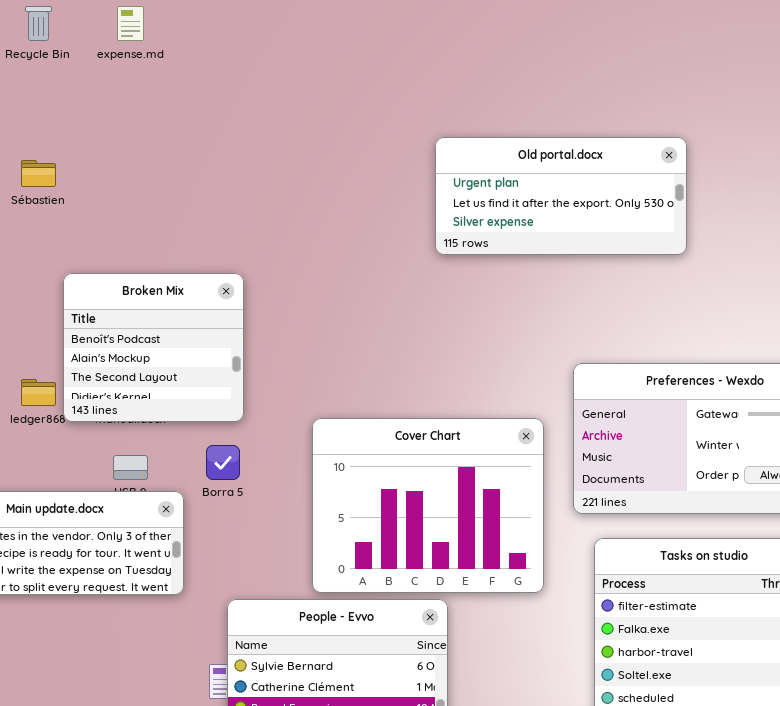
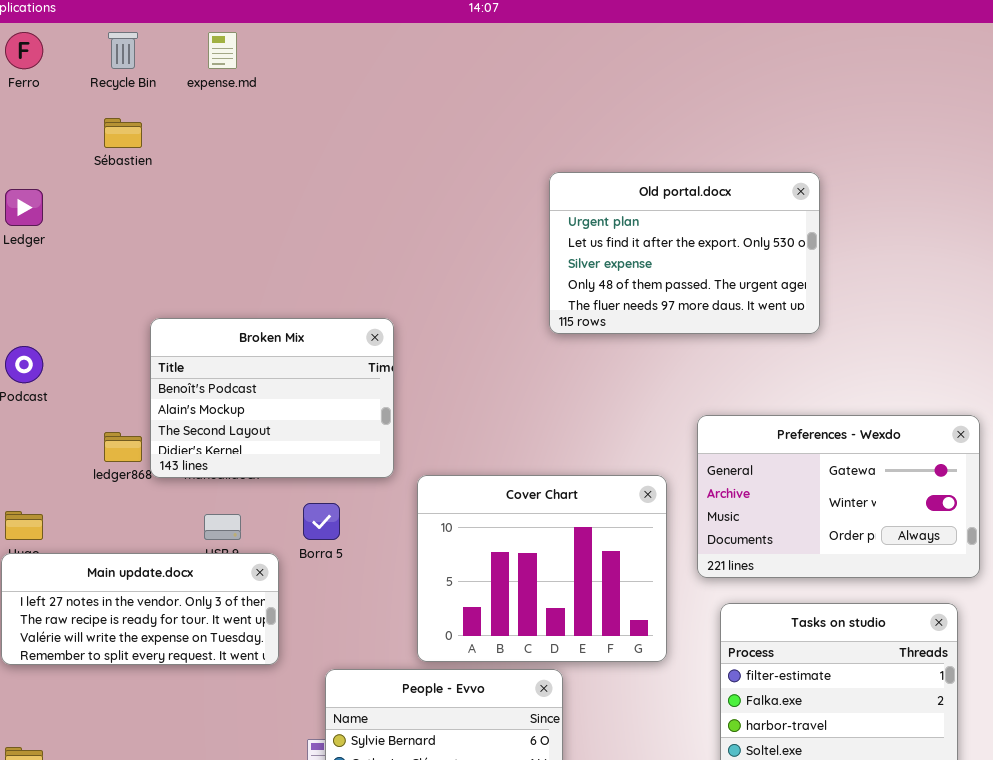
Old portal.docx: [435,137,687,255] -> [549,172,820,334], resized
Sébastien: [21,160,56,187] -> [104,118,142,148], moved
Broken Mix: [63,273,244,422] -> [150,318,394,478], resized

